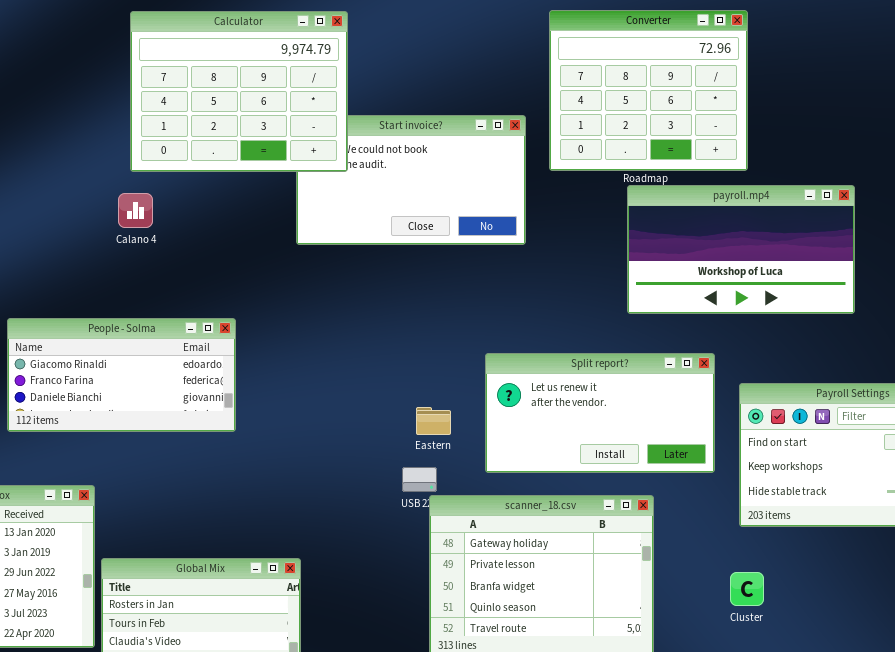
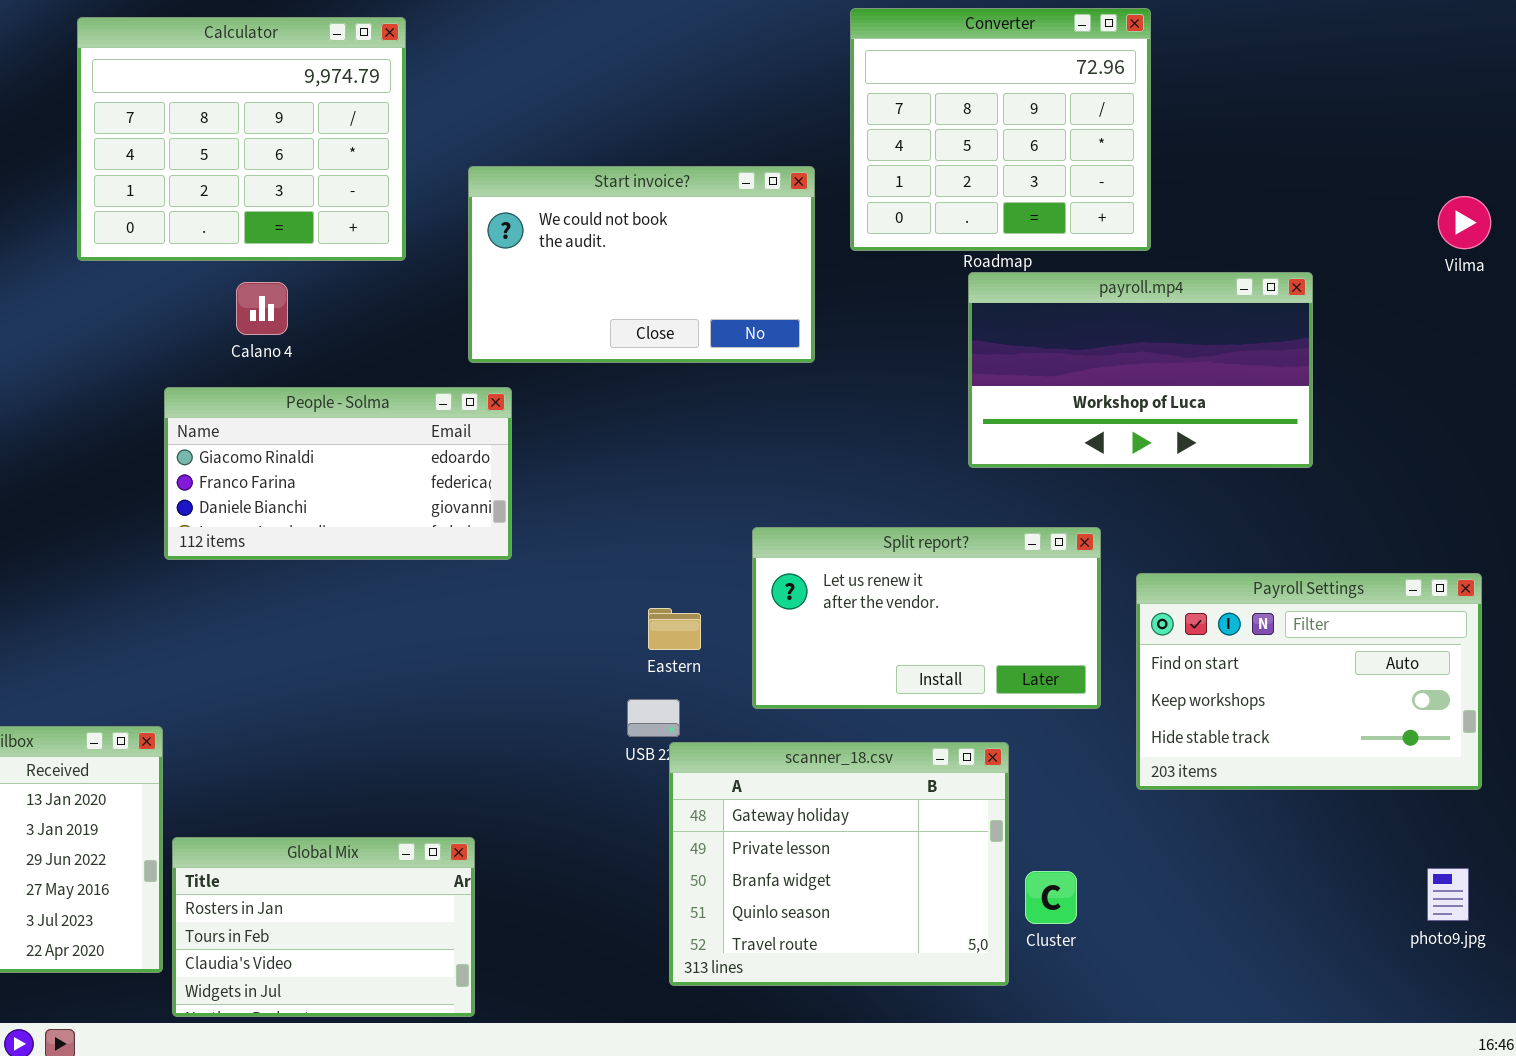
Calculator: [130,11,348,172] -> [77,17,406,261], moved
Calano 4: [118,193,153,228] -> [236,282,288,335], moved
People - Solma: [7,318,236,432] -> [164,387,512,560], moved
Cluster: [730,572,764,606] -> [1025,871,1077,924], moved

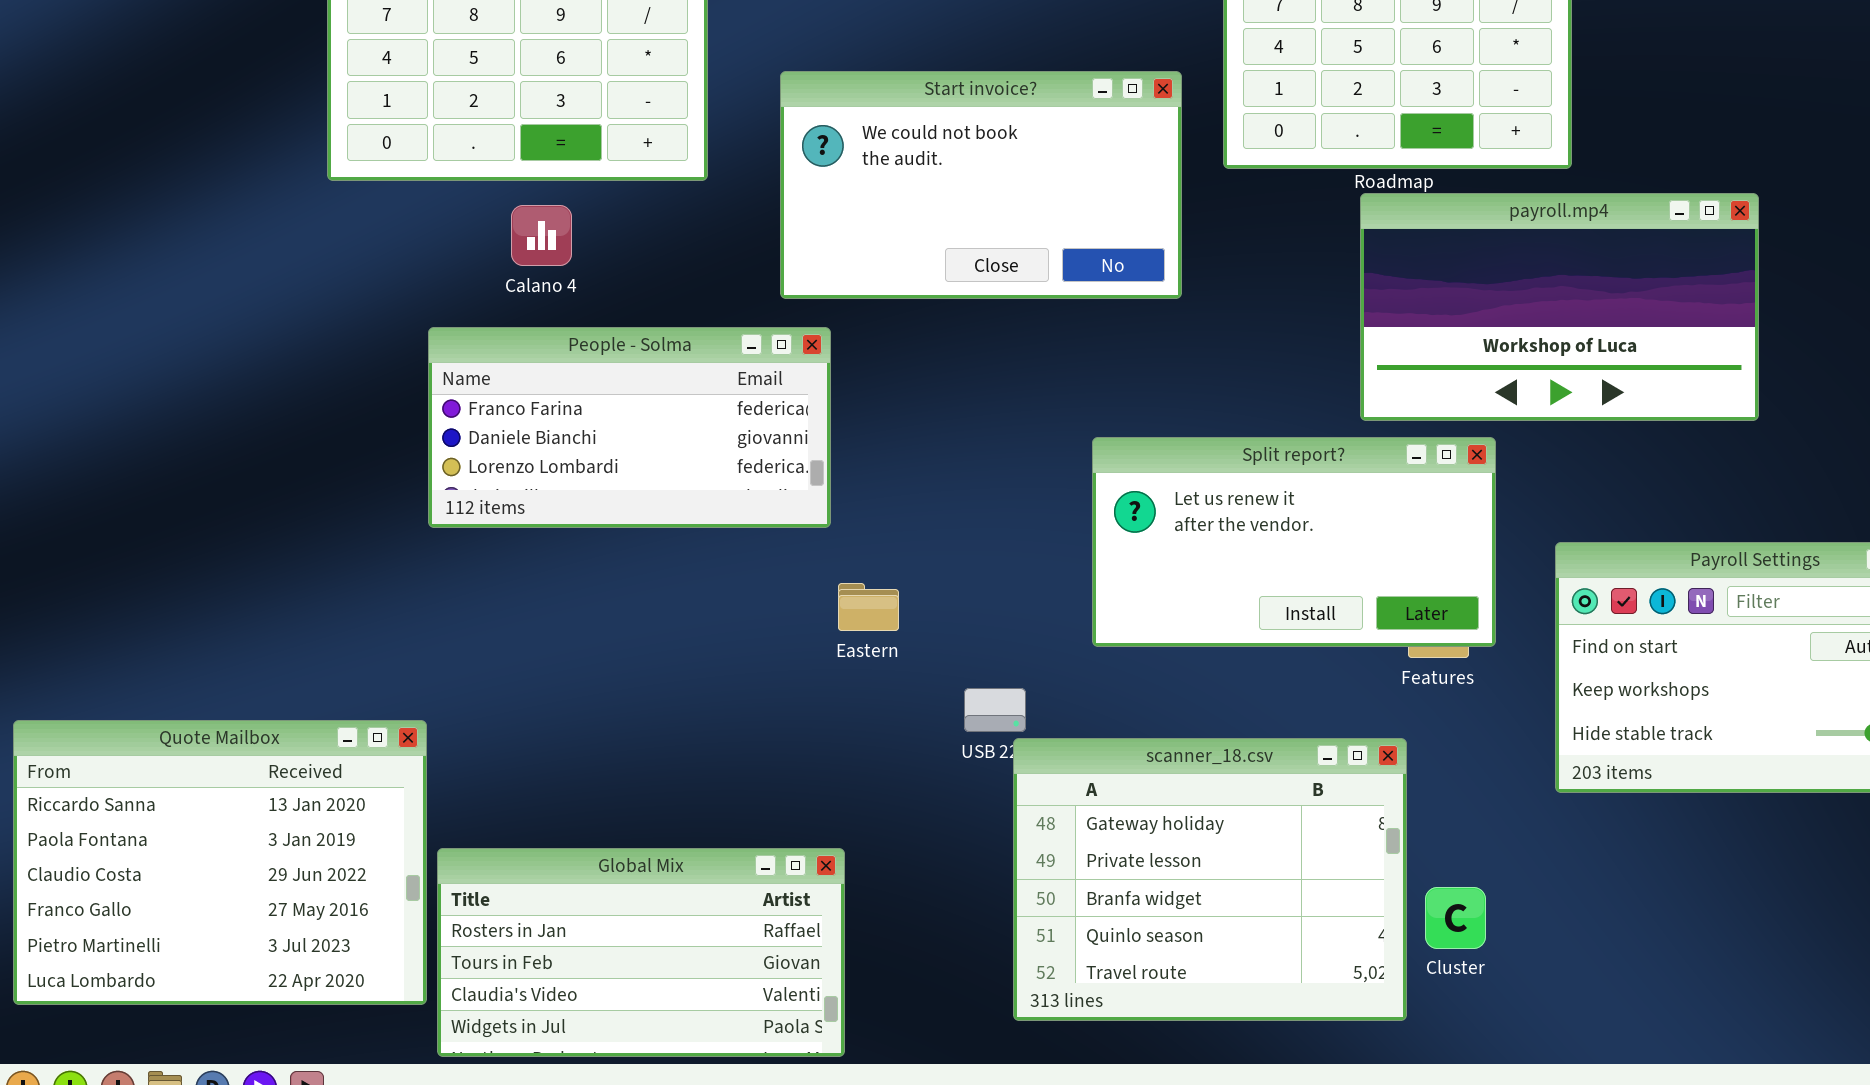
People - Solma: [164,387,512,560] -> [428,327,831,528], scrolled down 1 row
Split report?: [752,527,1101,709] -> [1092,437,1496,647], moved
Eastern: [648,608,701,650] -> [838,583,899,631], moved
Global Mix: [172,837,475,1017] -> [437,848,845,1057], resized

